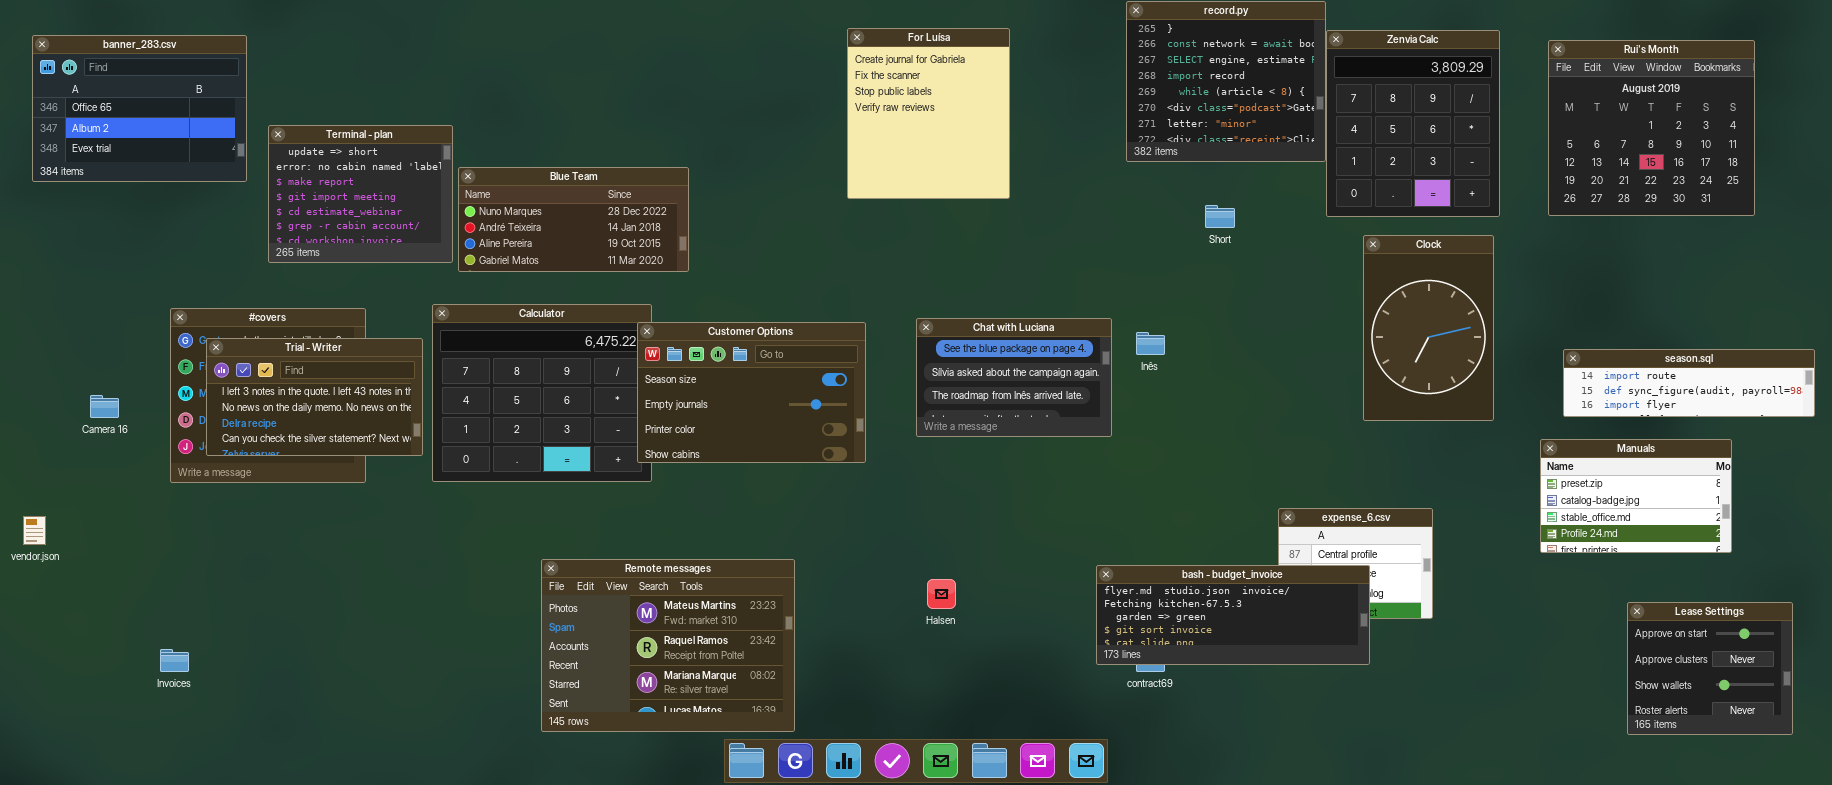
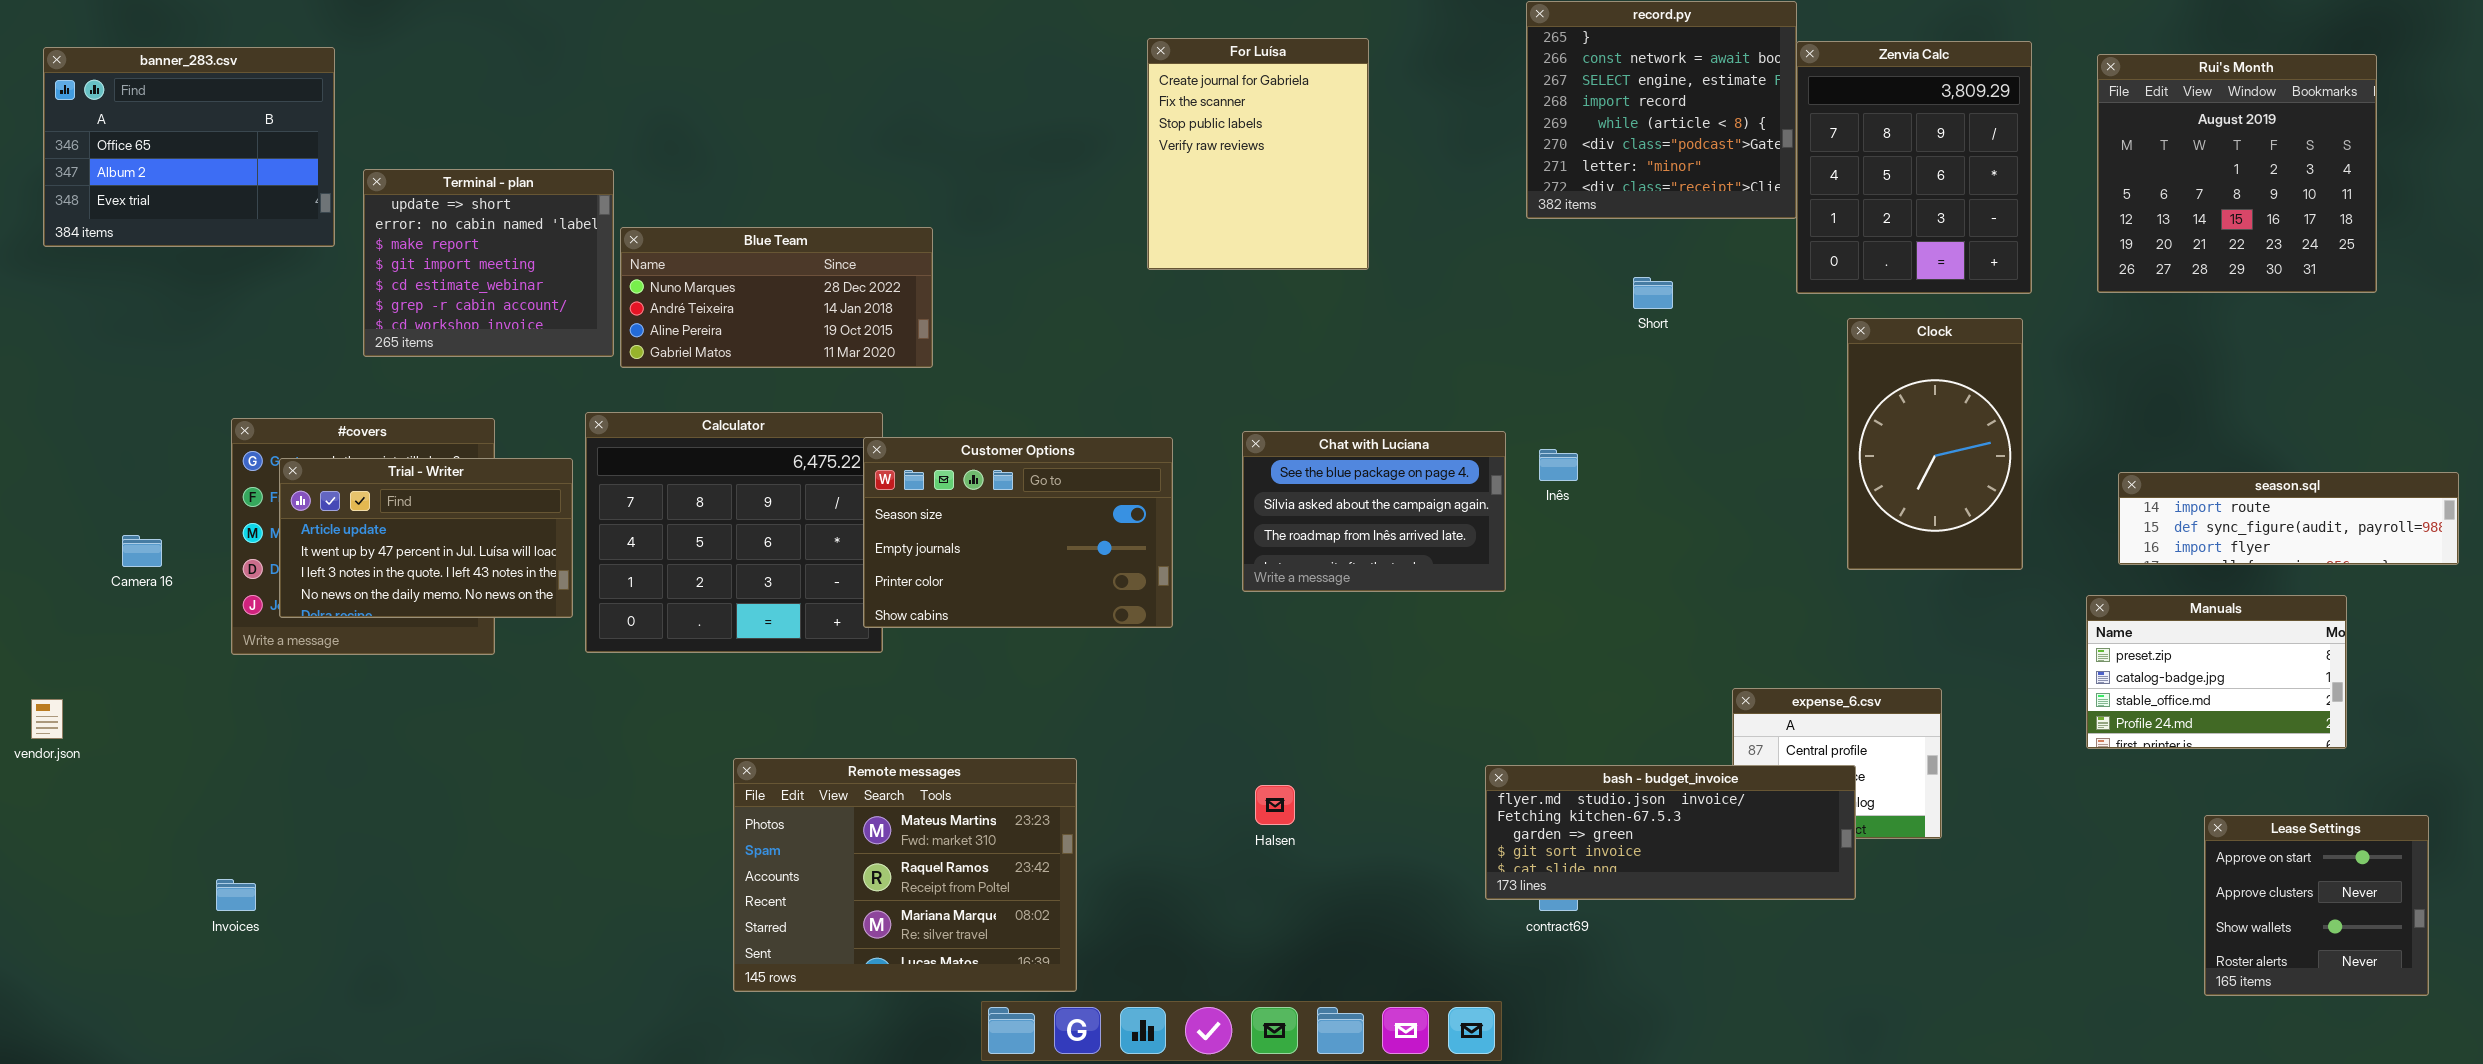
Trial - Writer: [206,338,423,456] -> [279,458,573,618], scrolled up 2 rows

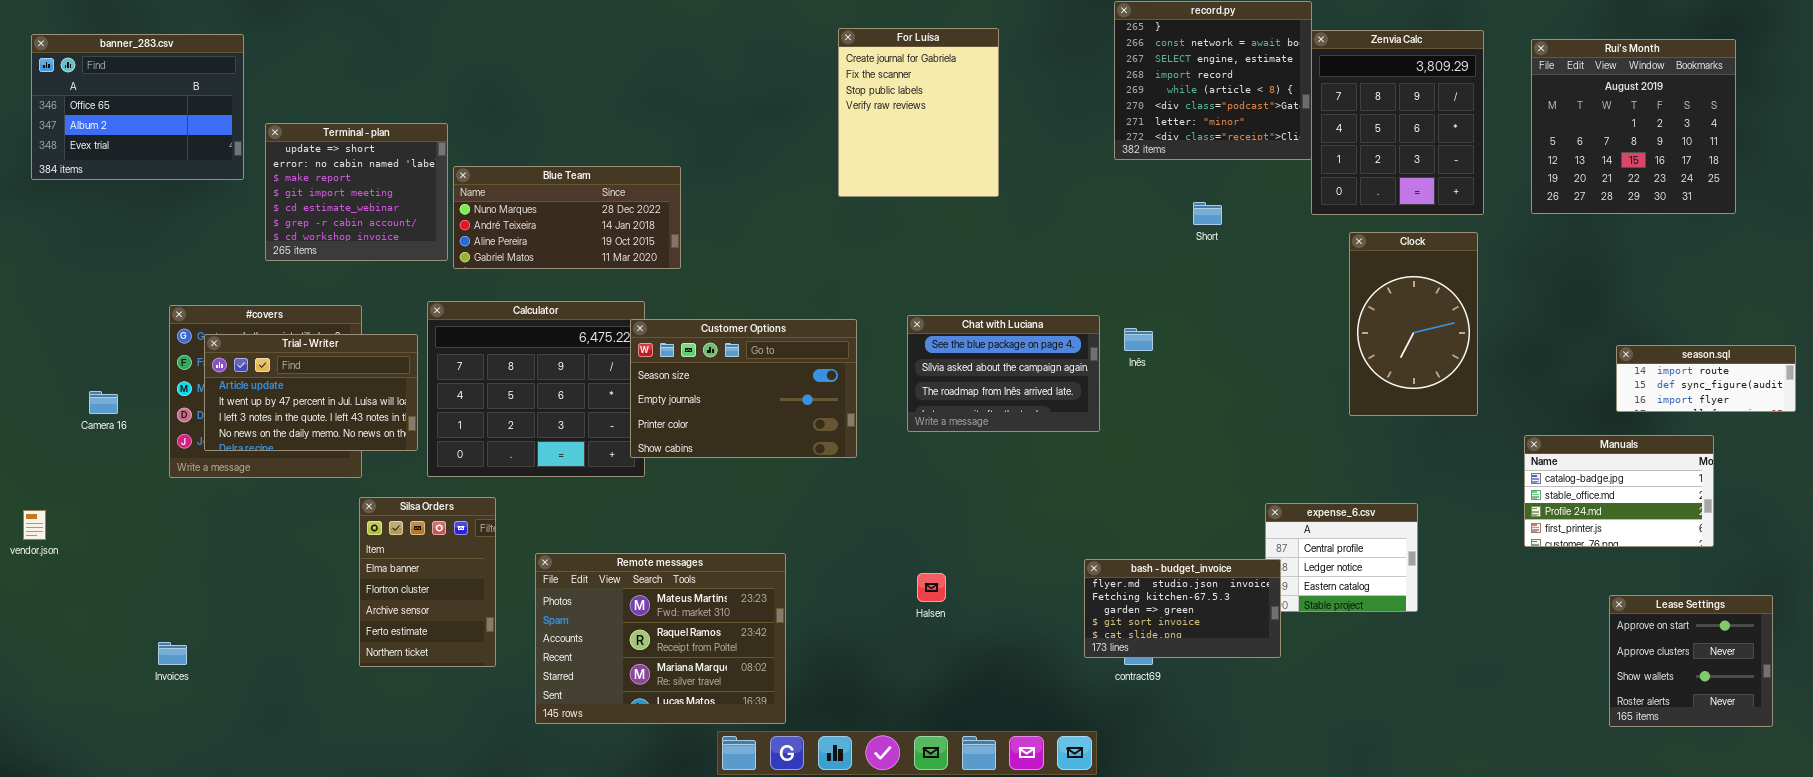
season.sql: [2118,472,2459,565] -> [1616,345,1796,412], resized
Manuals: [2086,595,2347,749] -> [1524,435,1714,547], scrolled down 1 row
Silsa Orders: none -> [359,497,496,667], opened
bash - budget_invoice: [1485,765,1856,900] -> [1084,559,1281,658], resized

